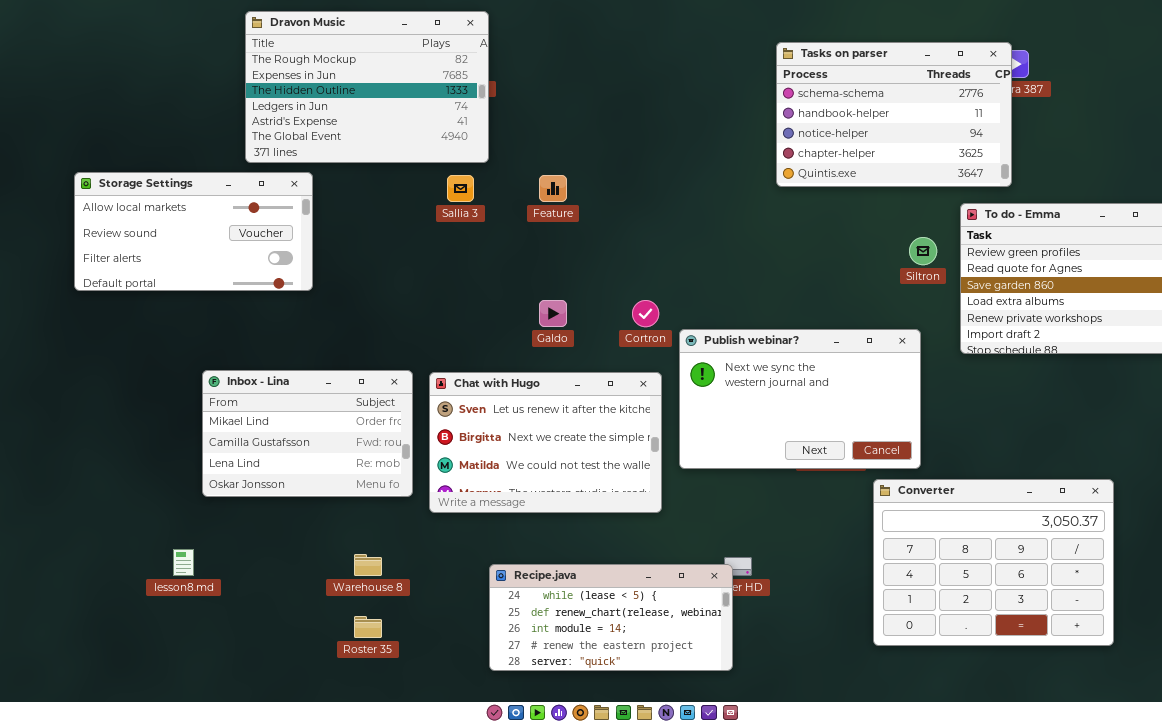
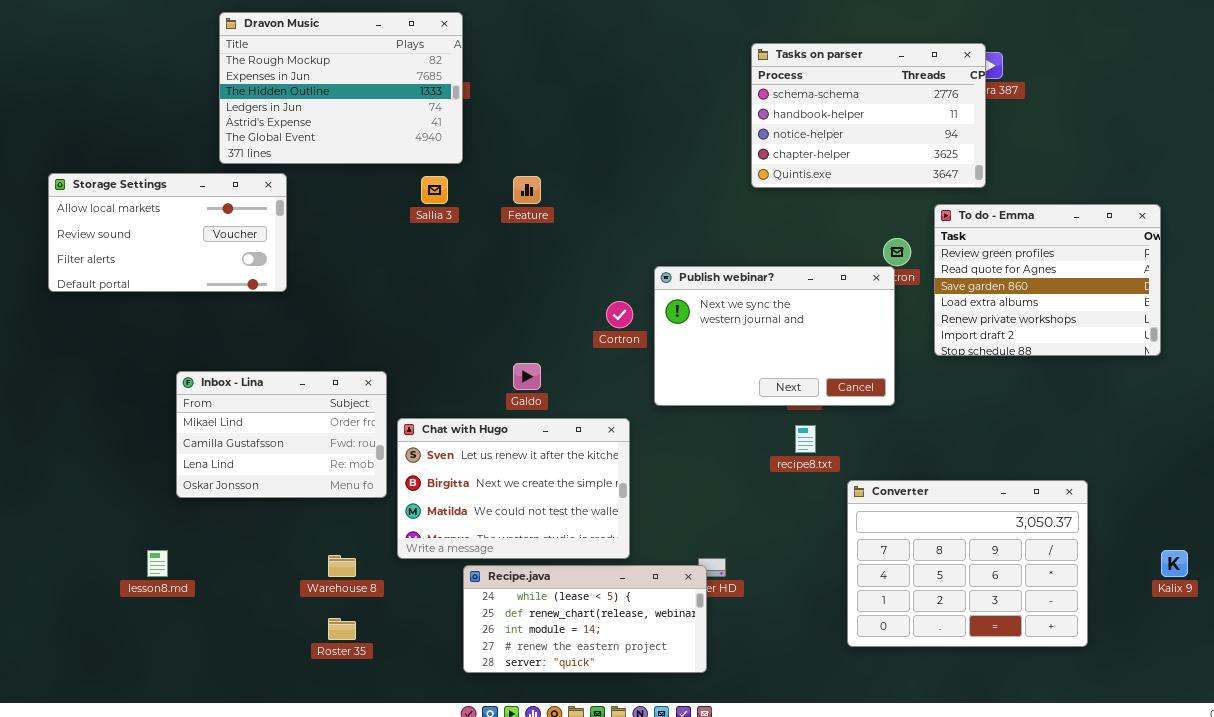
Galdo: [539,300,567,327] -> [513,363,541,390], moved
Publish webinar?: [679,329,921,469] -> [654,266,895,406], moved
Chat with Hugo: [429,372,662,513] -> [397,418,630,559], moved

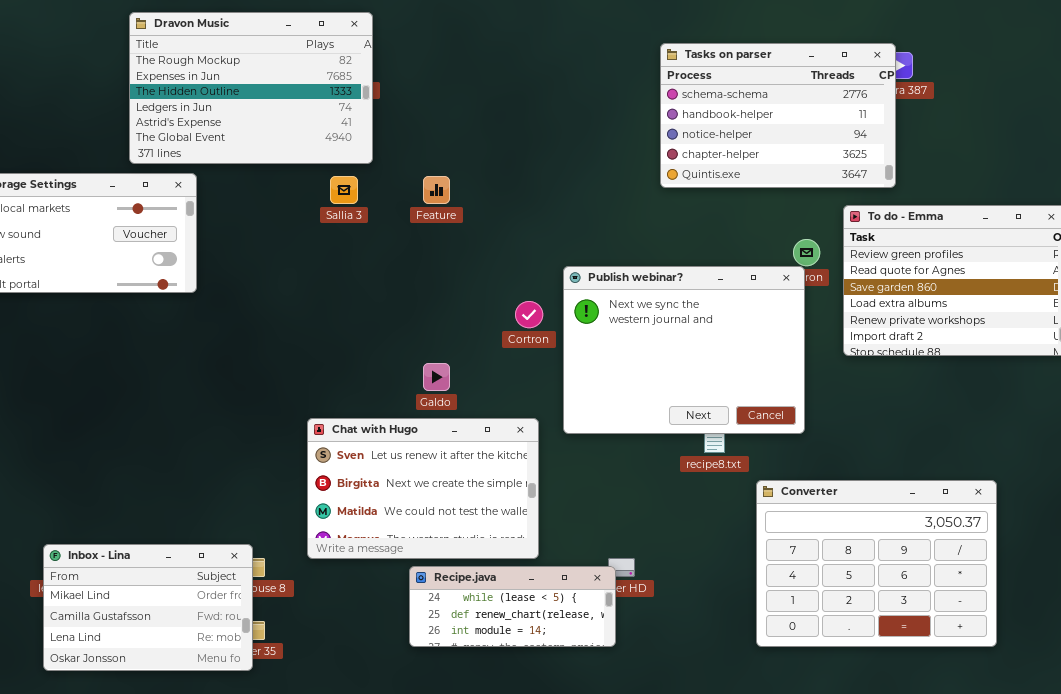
Publish webinar?: [654,266,895,406] -> [563,266,805,434], resized
Inbox - Lina: [176,371,387,498] -> [43,544,253,671], moved
Recipe.java: [463,565,707,673] -> [409,566,616,647], resized

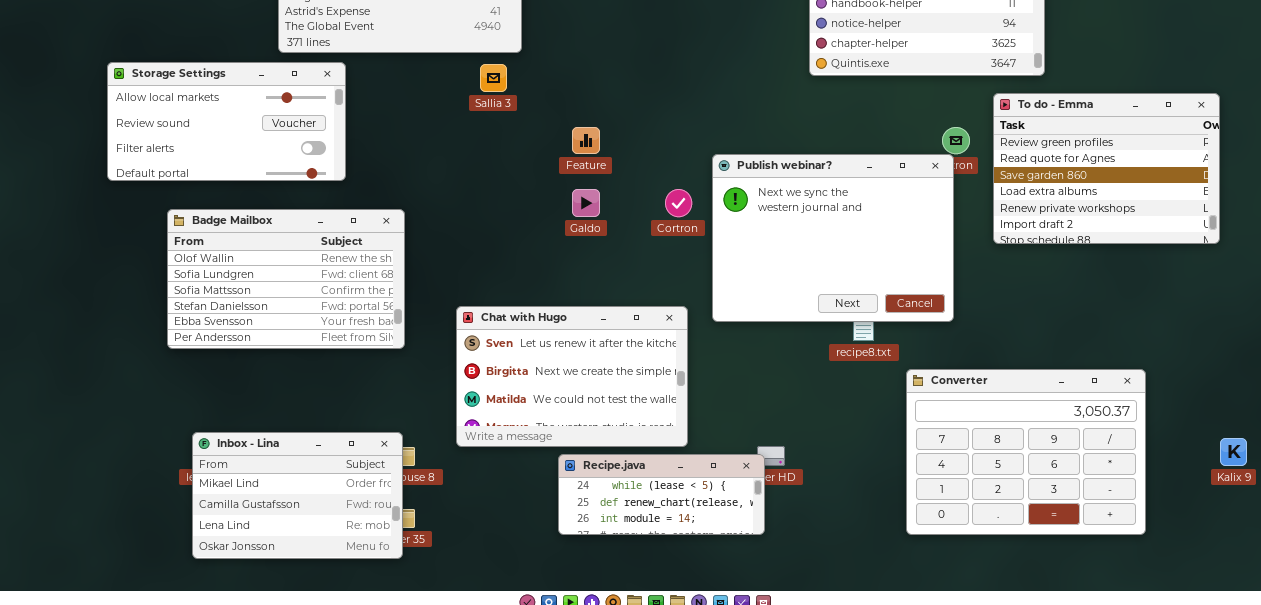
Feature: [423,176,450,204] -> [572,127,600,154], moved
Badge Mailbox: none -> [167,209,405,349], opened
Galdo: [423,363,450,391] -> [572,189,600,217], moved

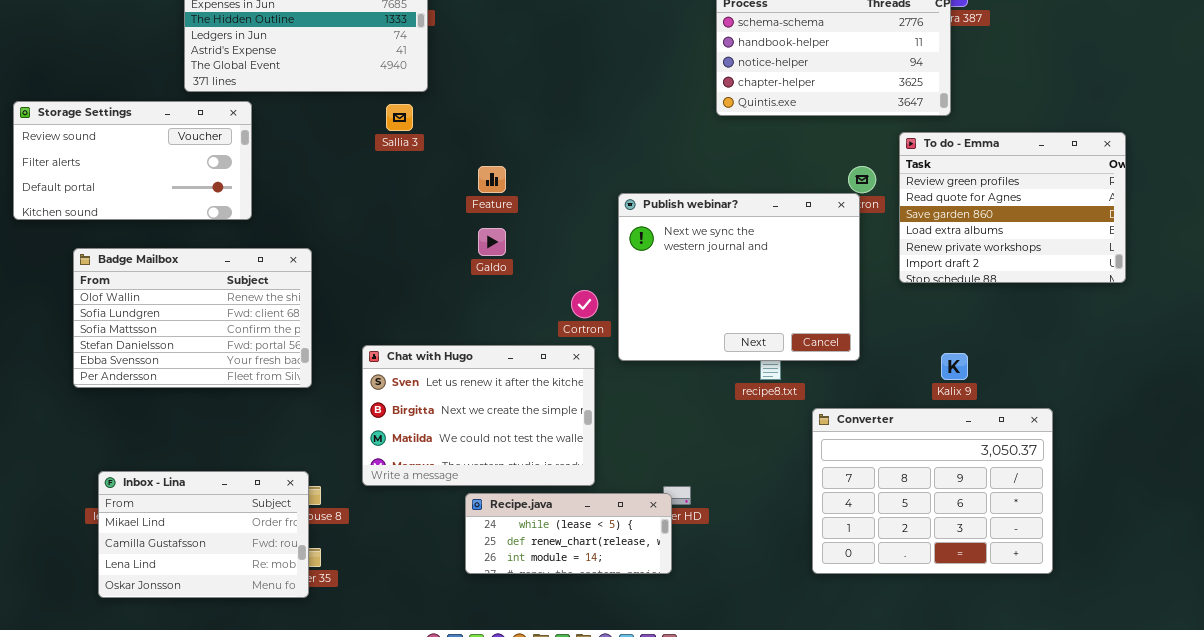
Storage Settings: [107,62,346,181] -> [13,101,252,220], scrolled down 1 row
Cortron: [665,189,692,217] -> [571,290,598,318], moved
Kalix 9: [1220,438,1247,466] -> [941,353,968,380], moved

